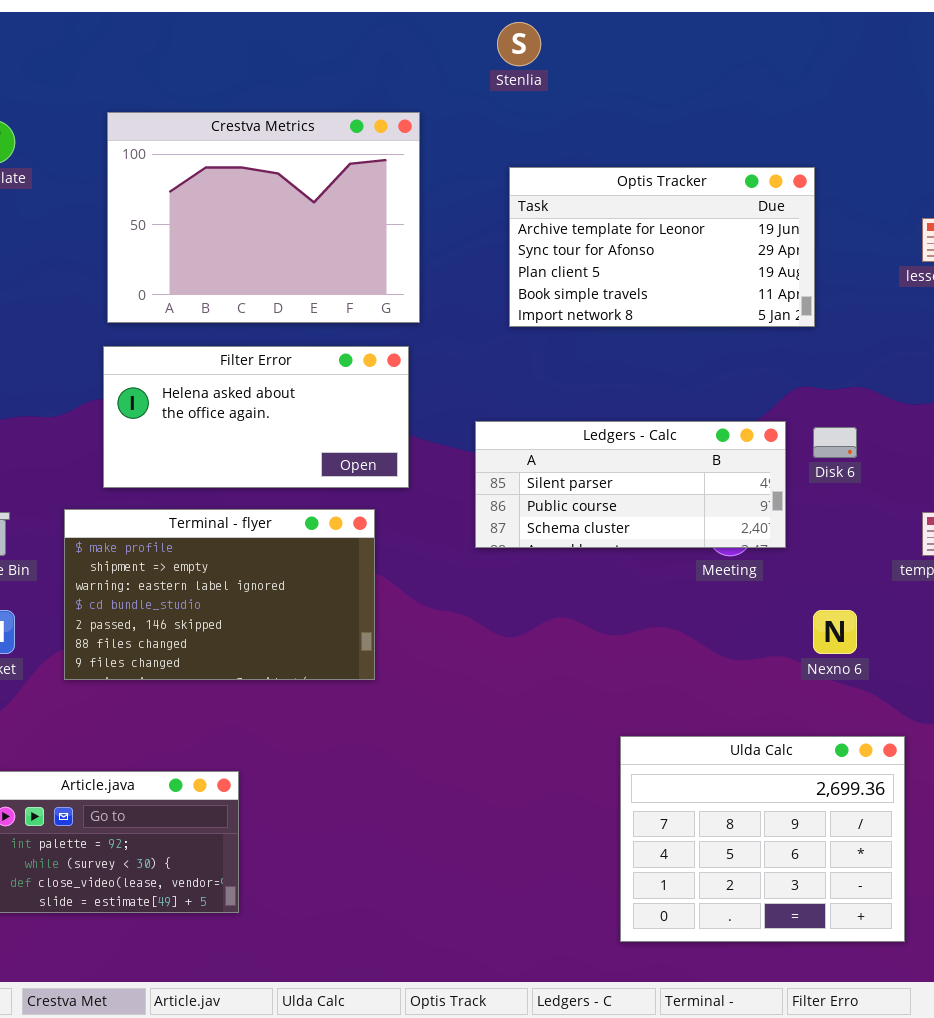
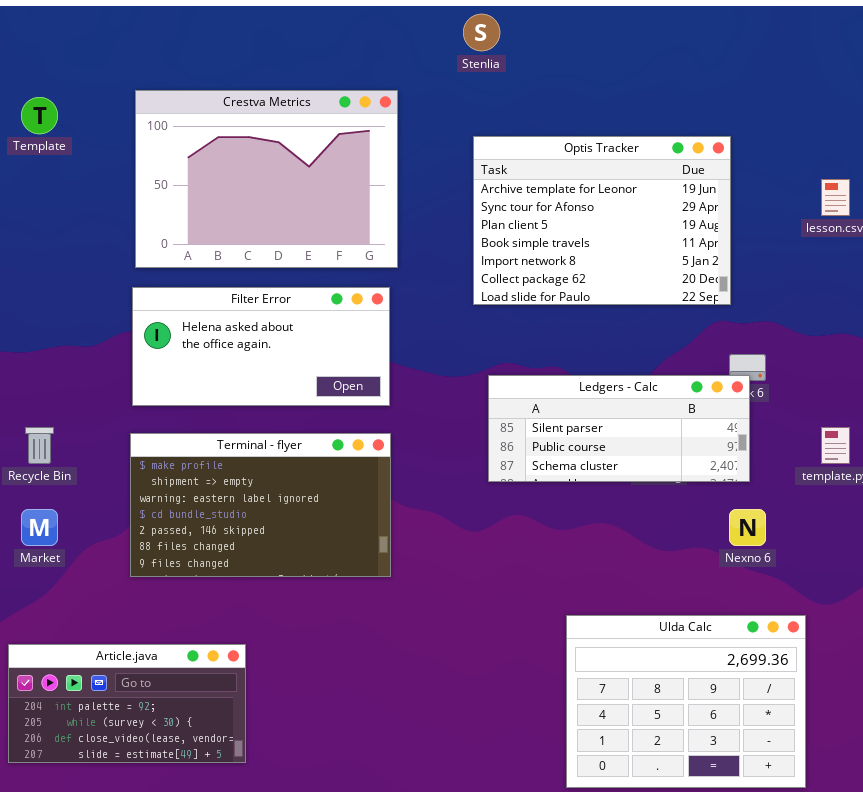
Optis Tracker: [509,167,815,327] -> [473,136,731,305], resized
Ledgers - Calc: [475,421,786,548] -> [488,375,750,482], moved
Terminal - flyer: [64,509,375,680] -> [130,433,391,577], moved

